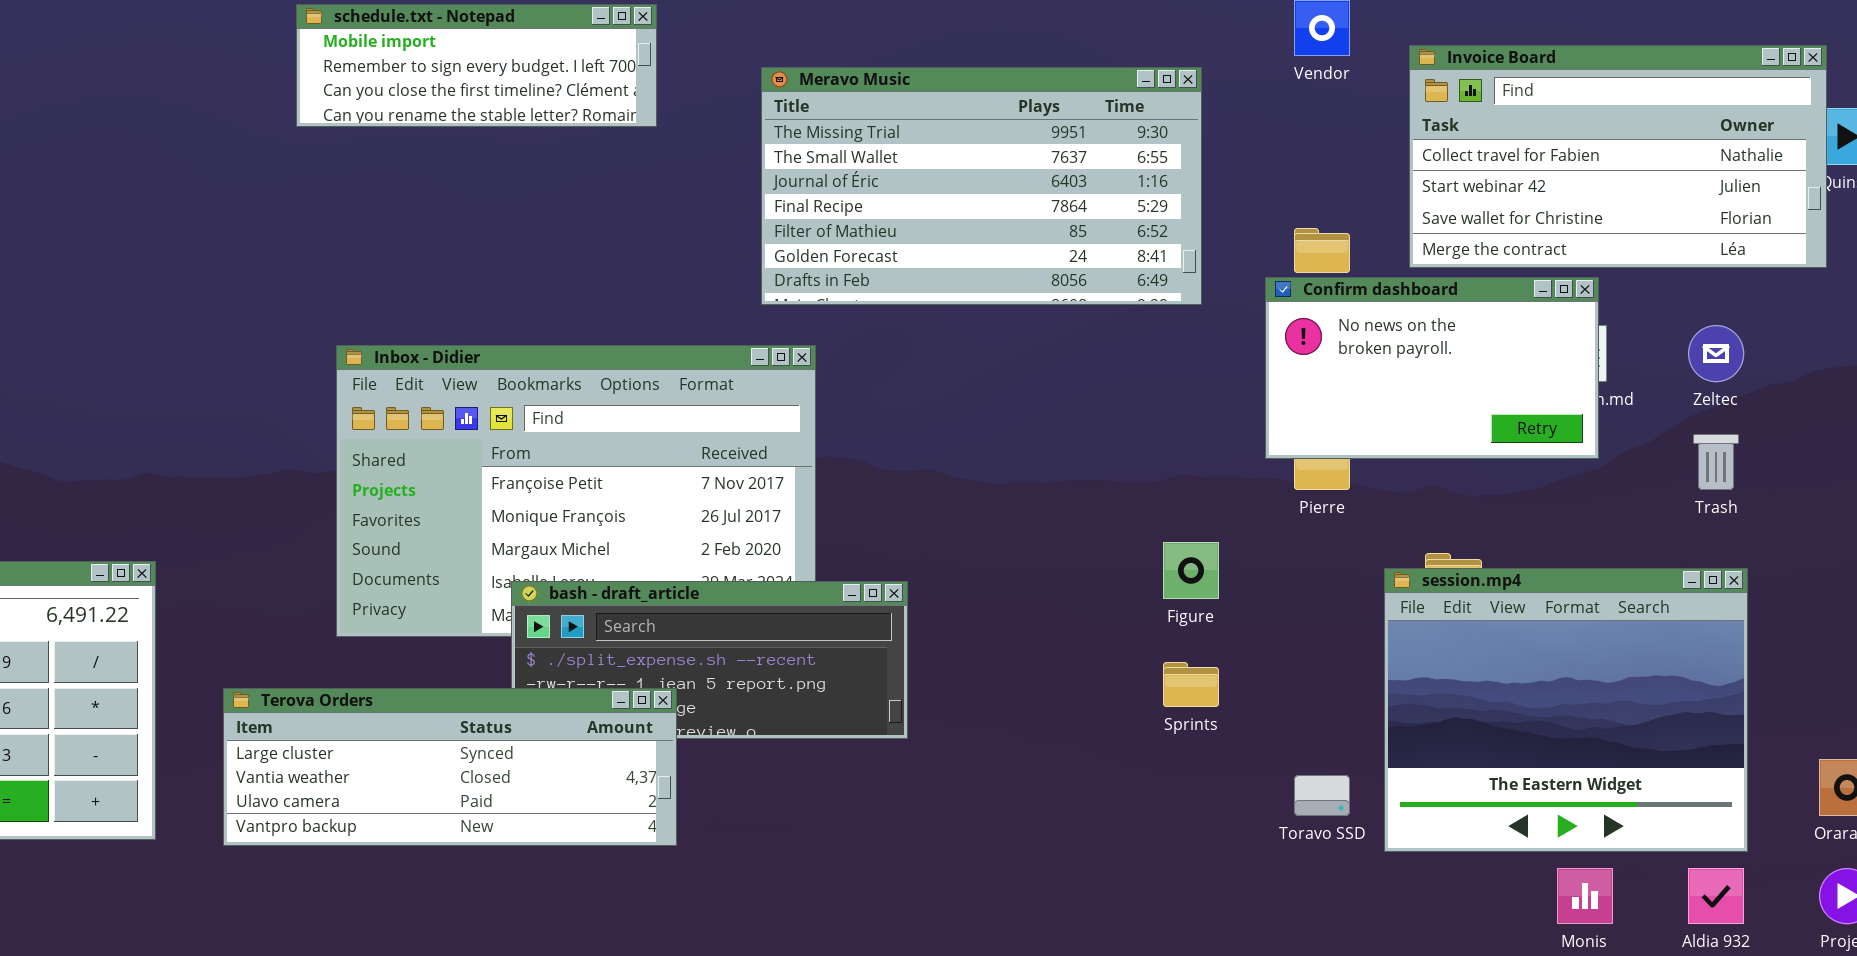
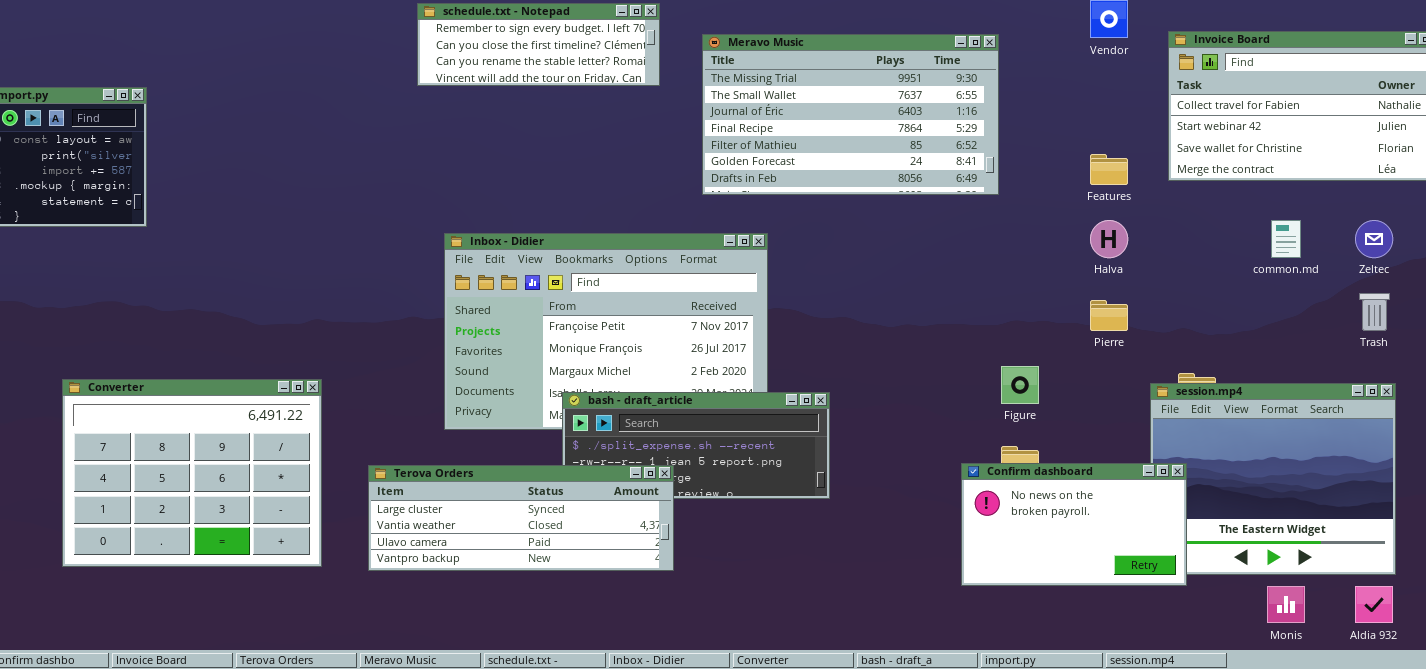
schedule.txt - Notepad: [296,4,657,127] -> [417,3,660,86], scrolled down 1 row
Meravo Music: [761,67,1202,305] -> [702,34,999,195], moved
Confirm dashboard: [1265,277,1599,459] -> [961,463,1187,586], moved

